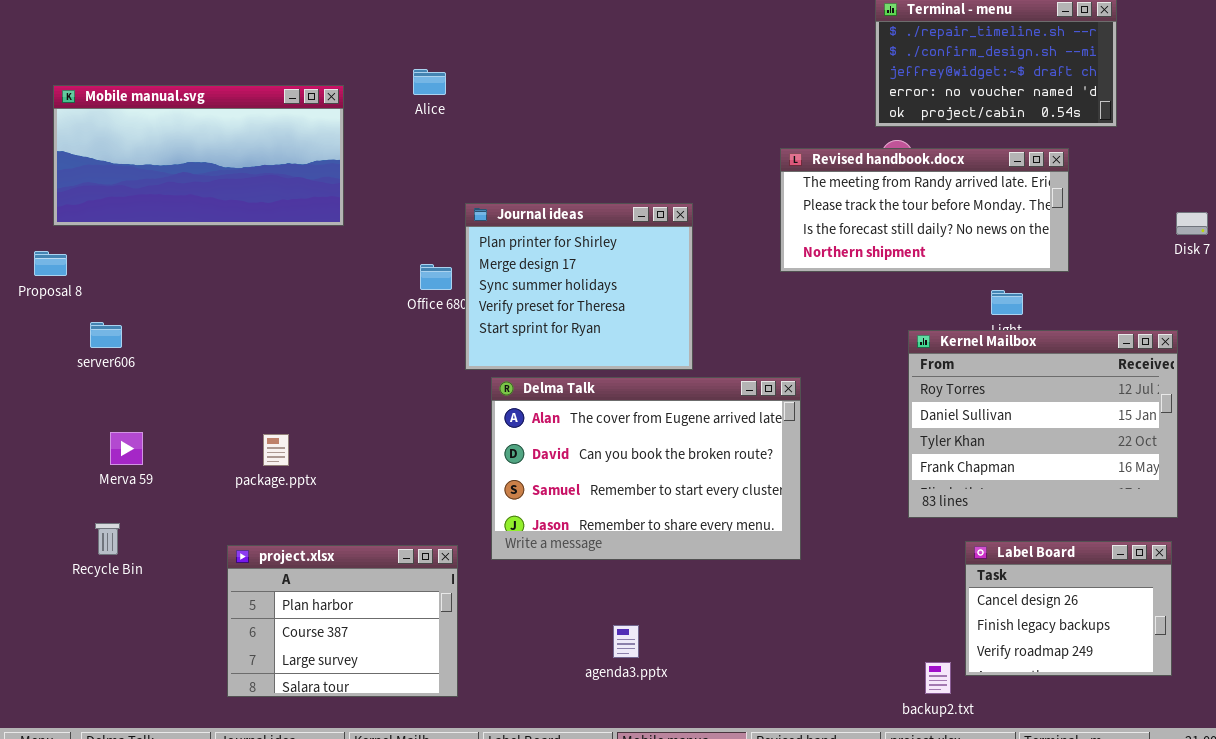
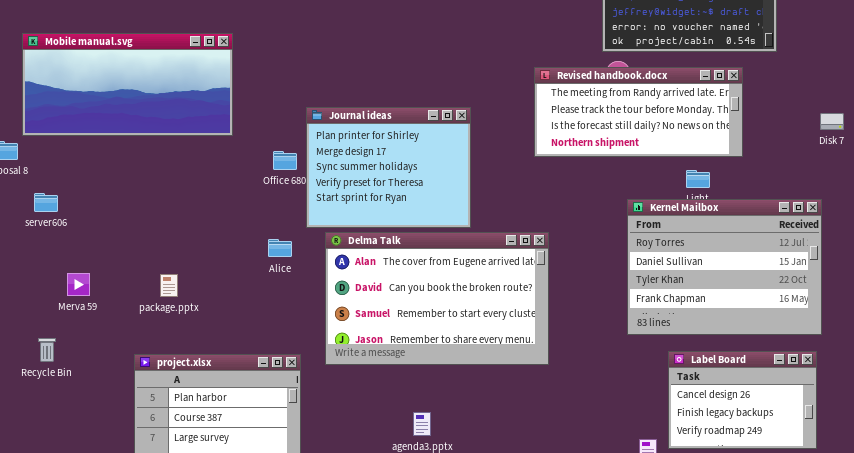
Alice: [413,69,446,95] -> [268,239,292,257], moved
Mobile manual.svg: [53,85,344,226] -> [22,33,233,136], moved
Merva 59: [110,432,143,465] -> [67,273,90,296], moved

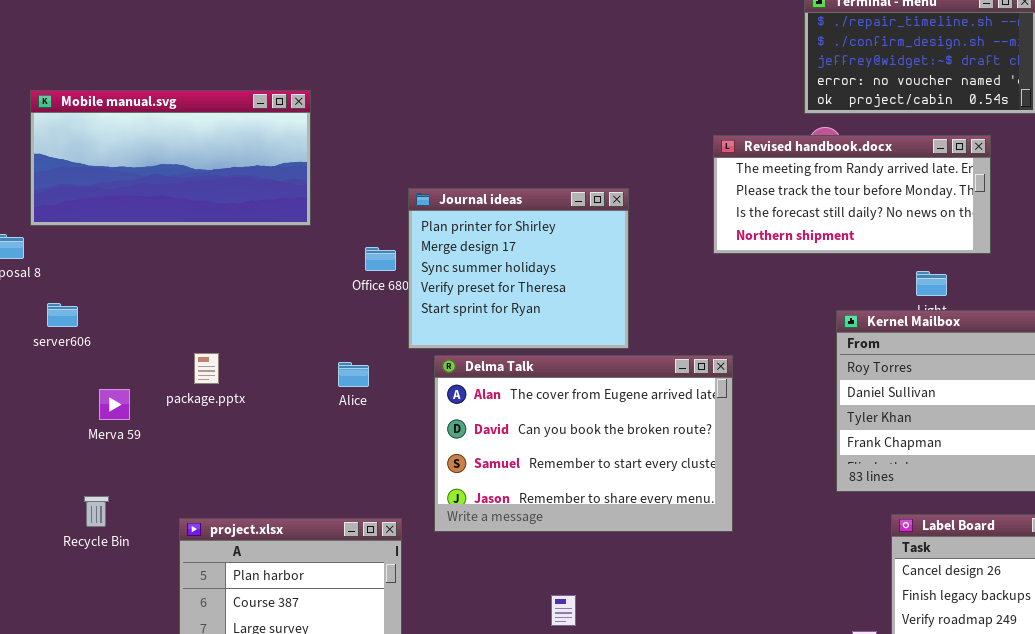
Alice: [268,239,292,257] -> [338,362,369,387], moved
Merva 59: [67,273,90,296] -> [99,389,130,420], moved
package.pptx: [160,274,178,297] -> [194,353,219,384], moved
Recycle Bin: [38,338,56,362] -> [84,496,109,527], moved

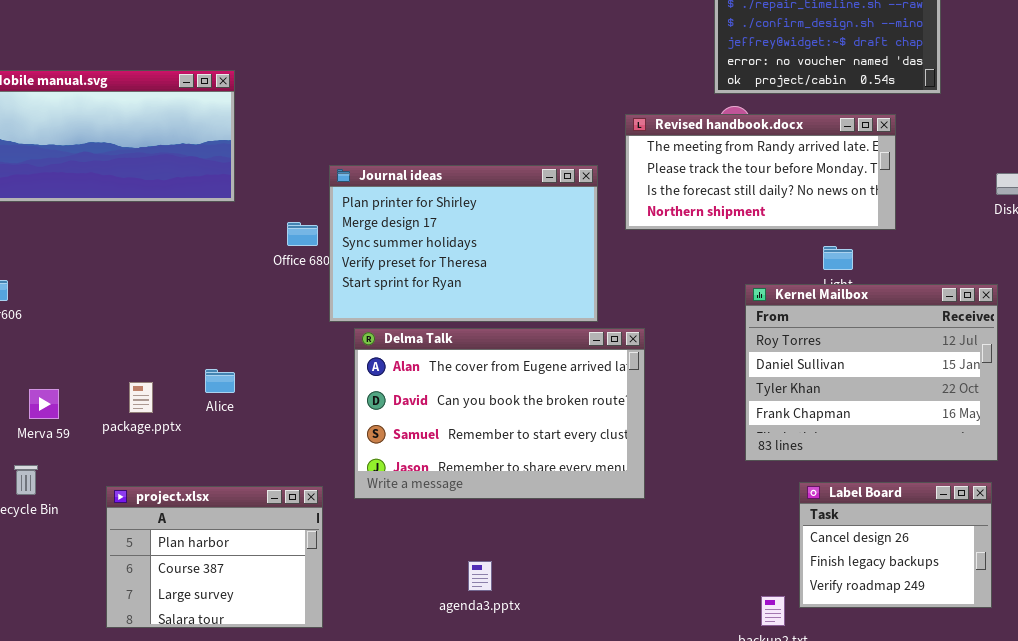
Journal ideas: [408,188,629,349] -> [329,165,598,322], resized
package.pptx: [194,353,219,384] -> [129,382,153,413], moved
Alice: [338,362,369,387] -> [205,369,235,393], moved
Merva 59: [99,389,130,420] -> [29,389,59,419], moved

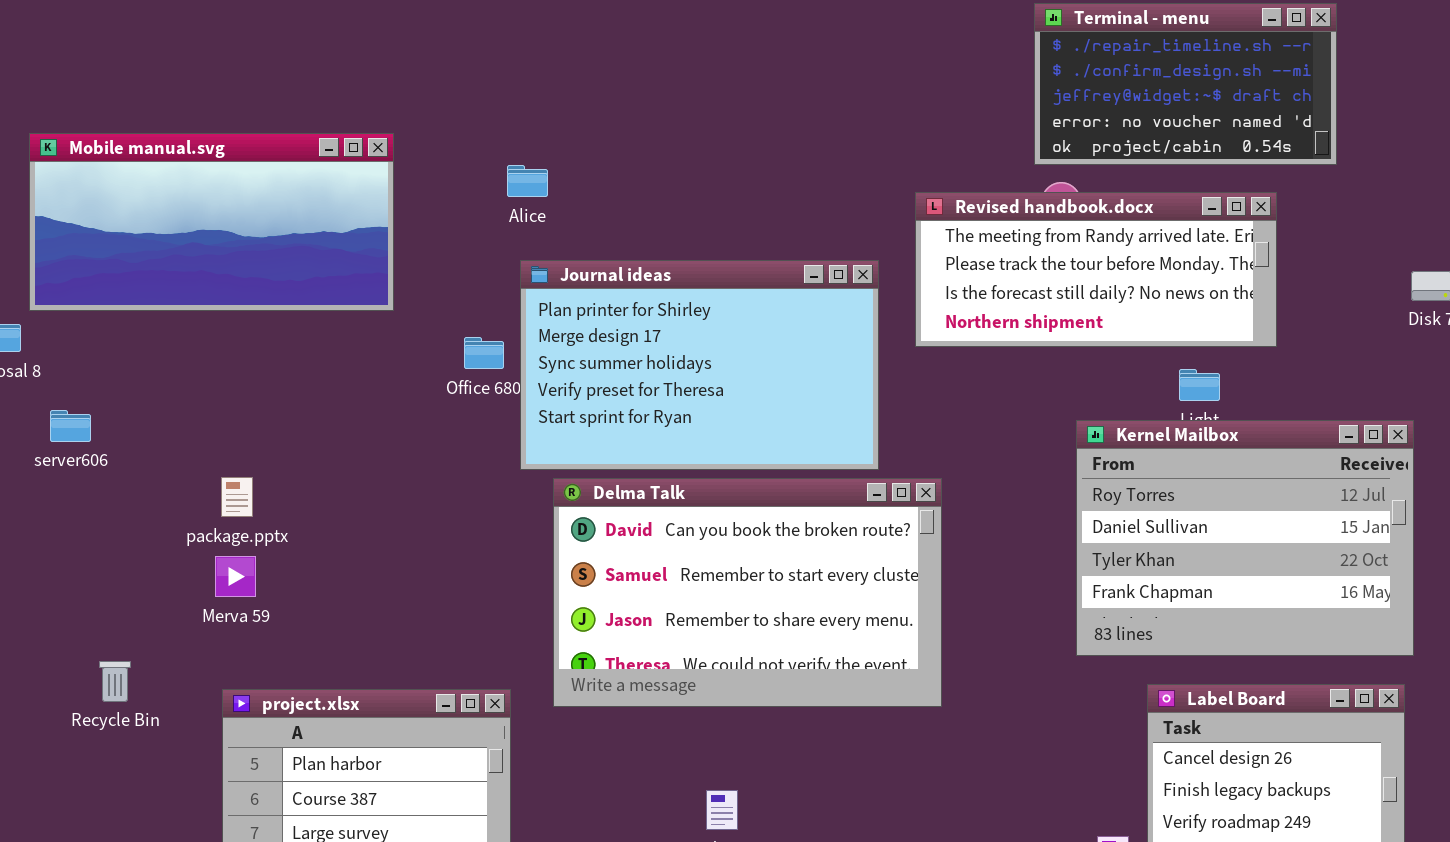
Delma Talk: [354,328,645,499] -> [553,478,942,707], scrolled down 1 row
Alice: [205,369,235,393] -> [507,165,548,197], moved
package.pptx: [129,382,153,413] -> [221,477,253,517], moved
Merva 59: [29,389,59,419] -> [215,556,256,597], moved

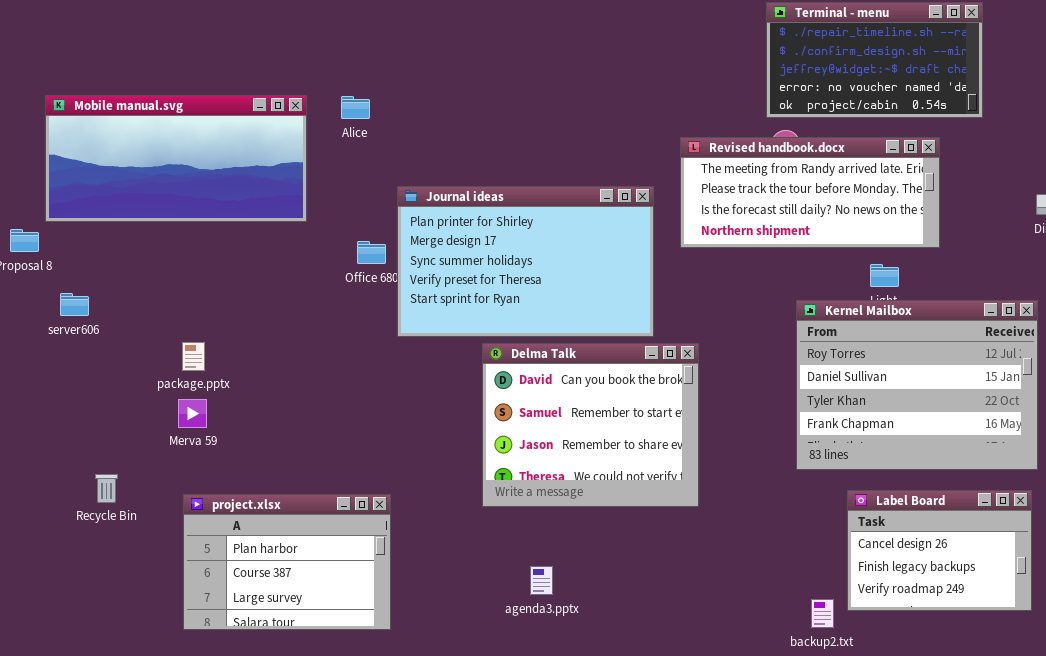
Alice: [507,165,548,197] -> [341,96,370,119], moved
Delma Talk: [553,478,942,707] -> [482,343,699,507], resized

